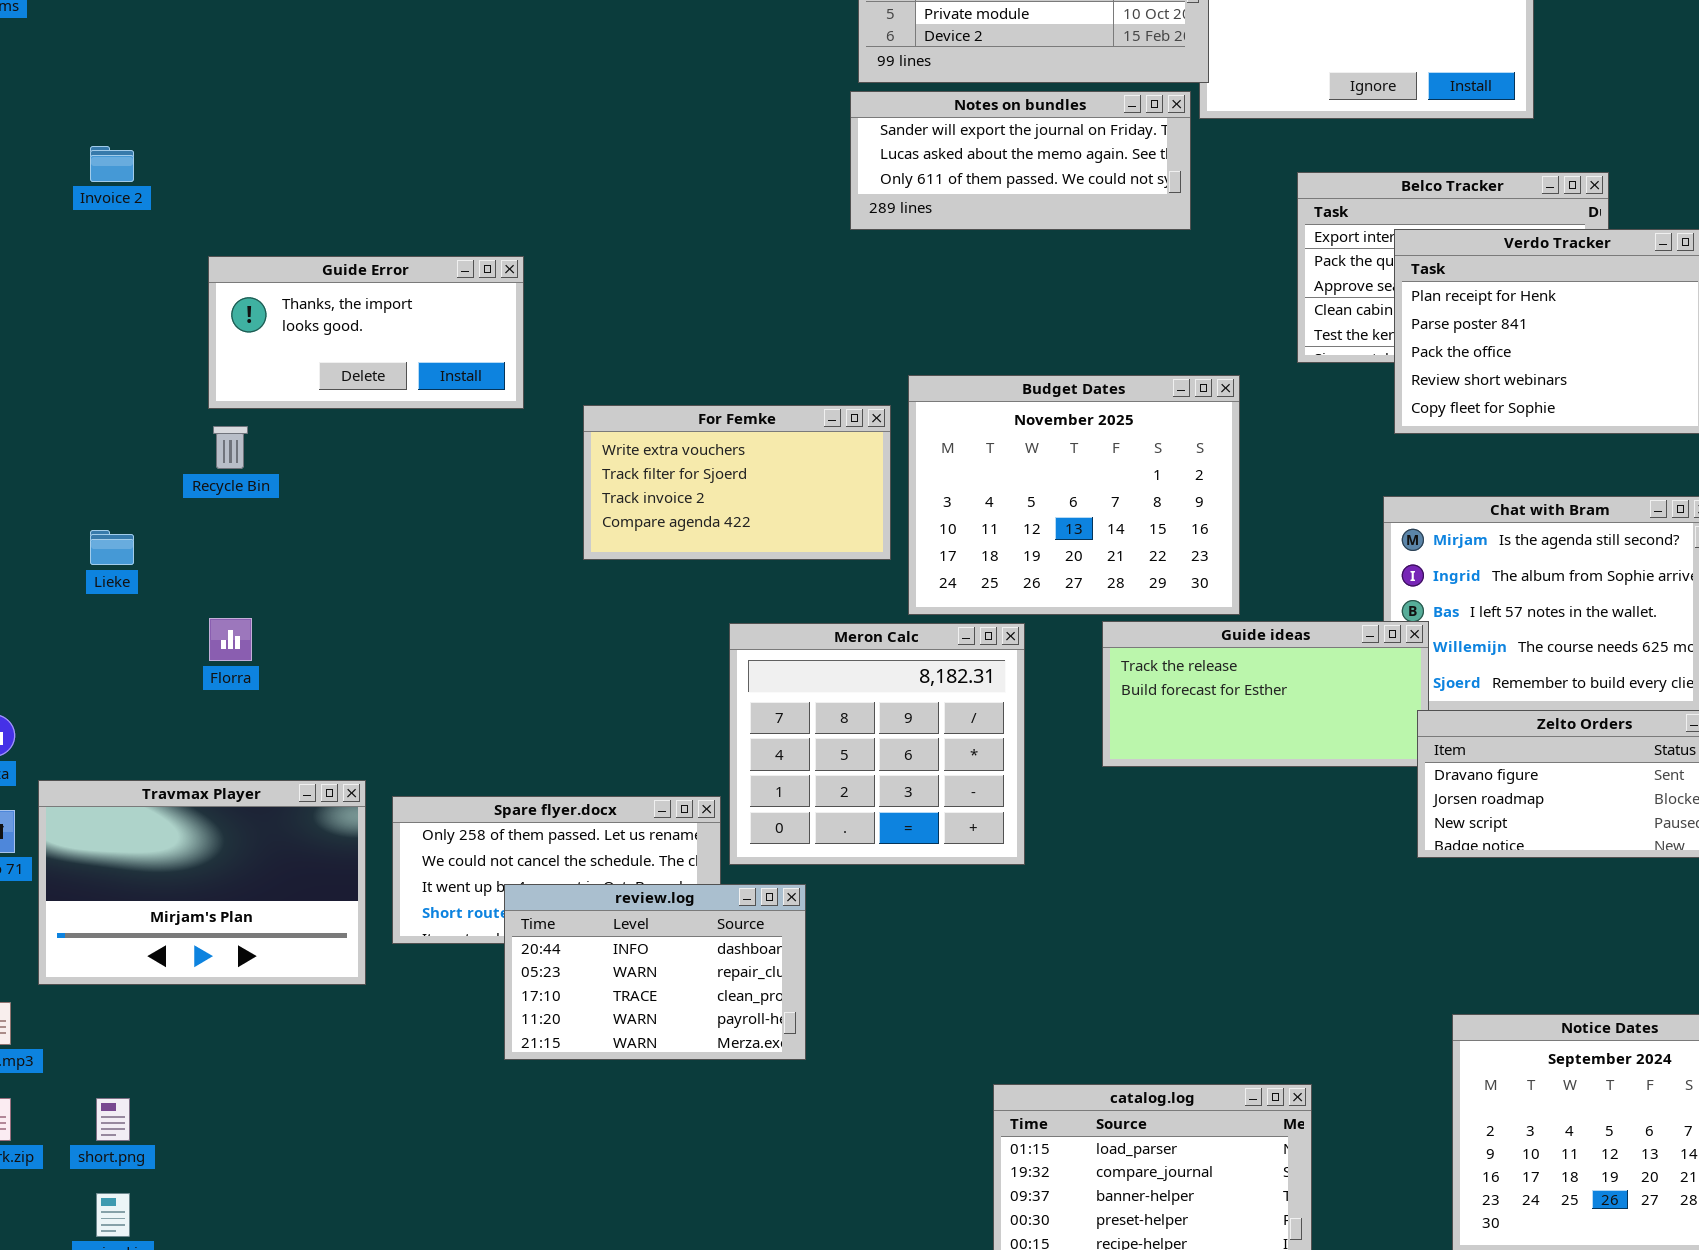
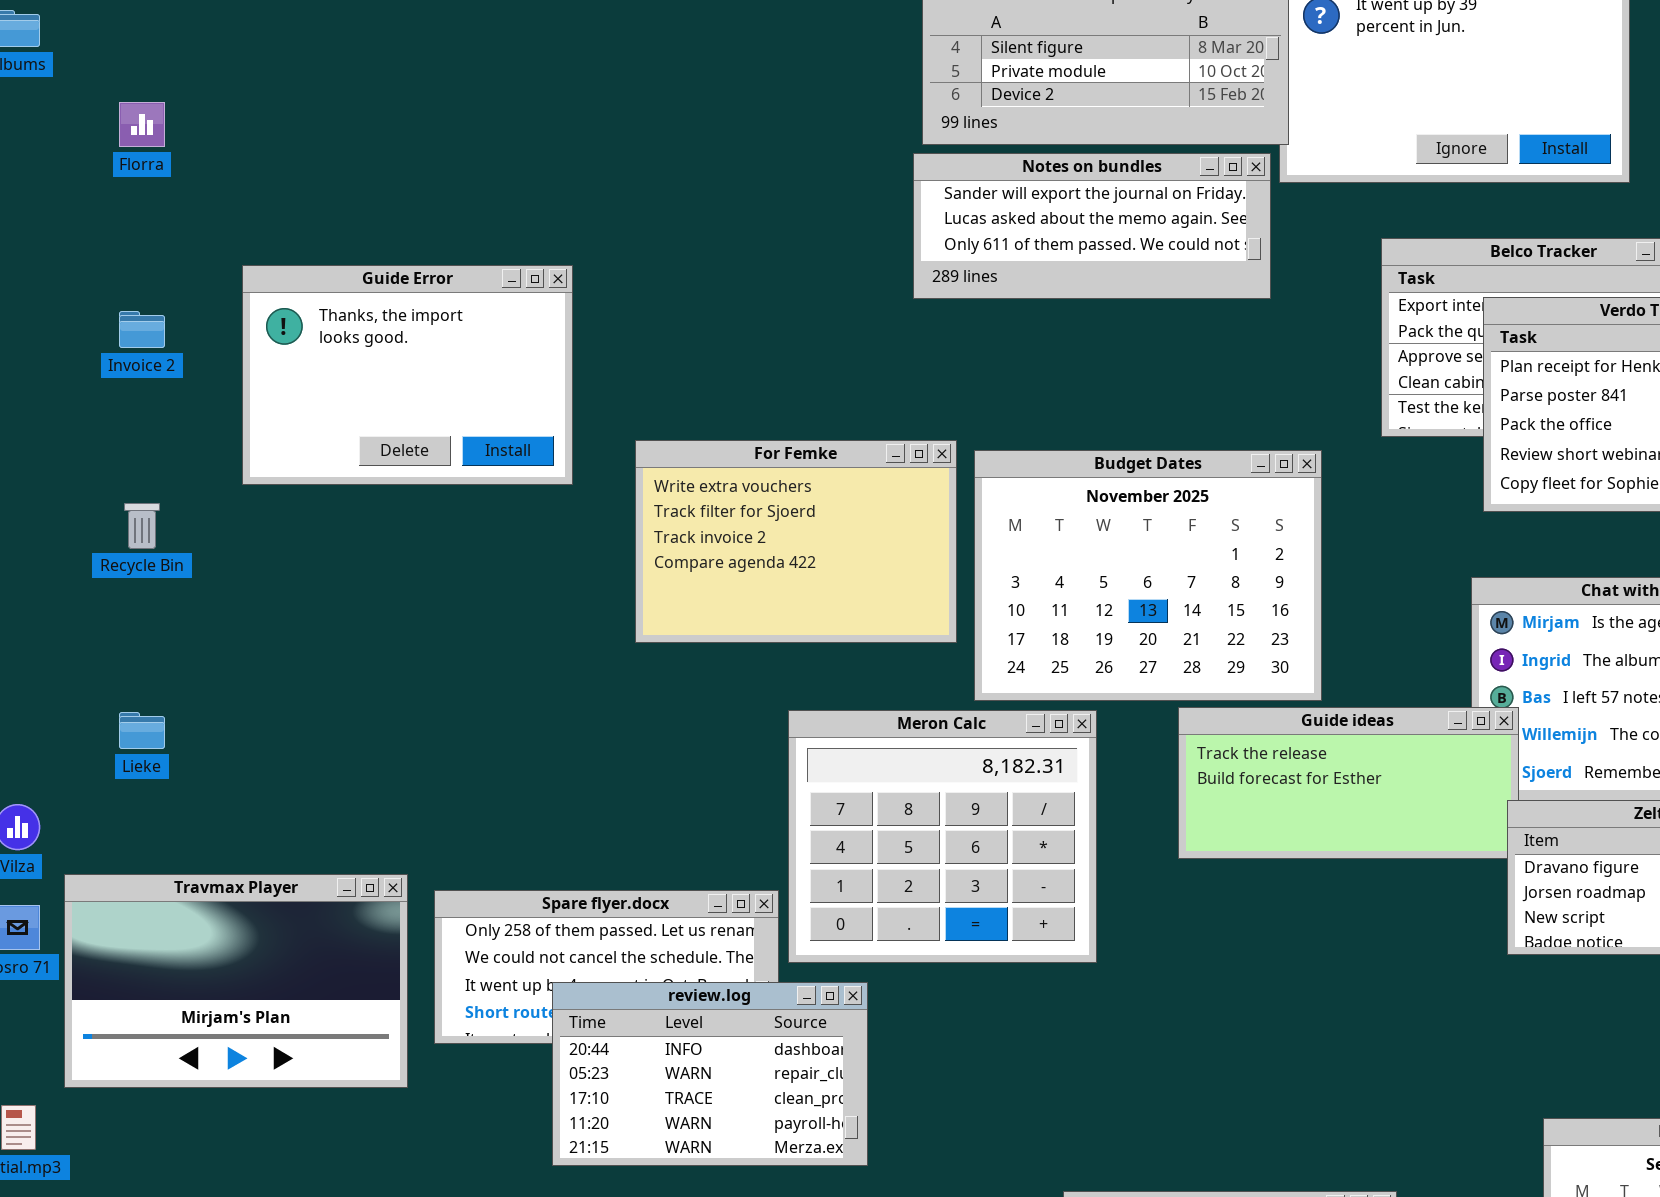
Invoice 2: [90,146,134,182] -> [119,311,165,348], moved
Guide Error: [208,256,524,409] -> [242,265,573,485], resized
For Femke: [583,405,891,560] -> [635,440,957,643], resized
Recycle Bin: [213,426,248,469] -> [124,503,160,549], moved
Lieke: [90,530,134,565] -> [119,712,165,749], moved
Florra: [209,618,252,661] -> [119,102,165,147], moved

